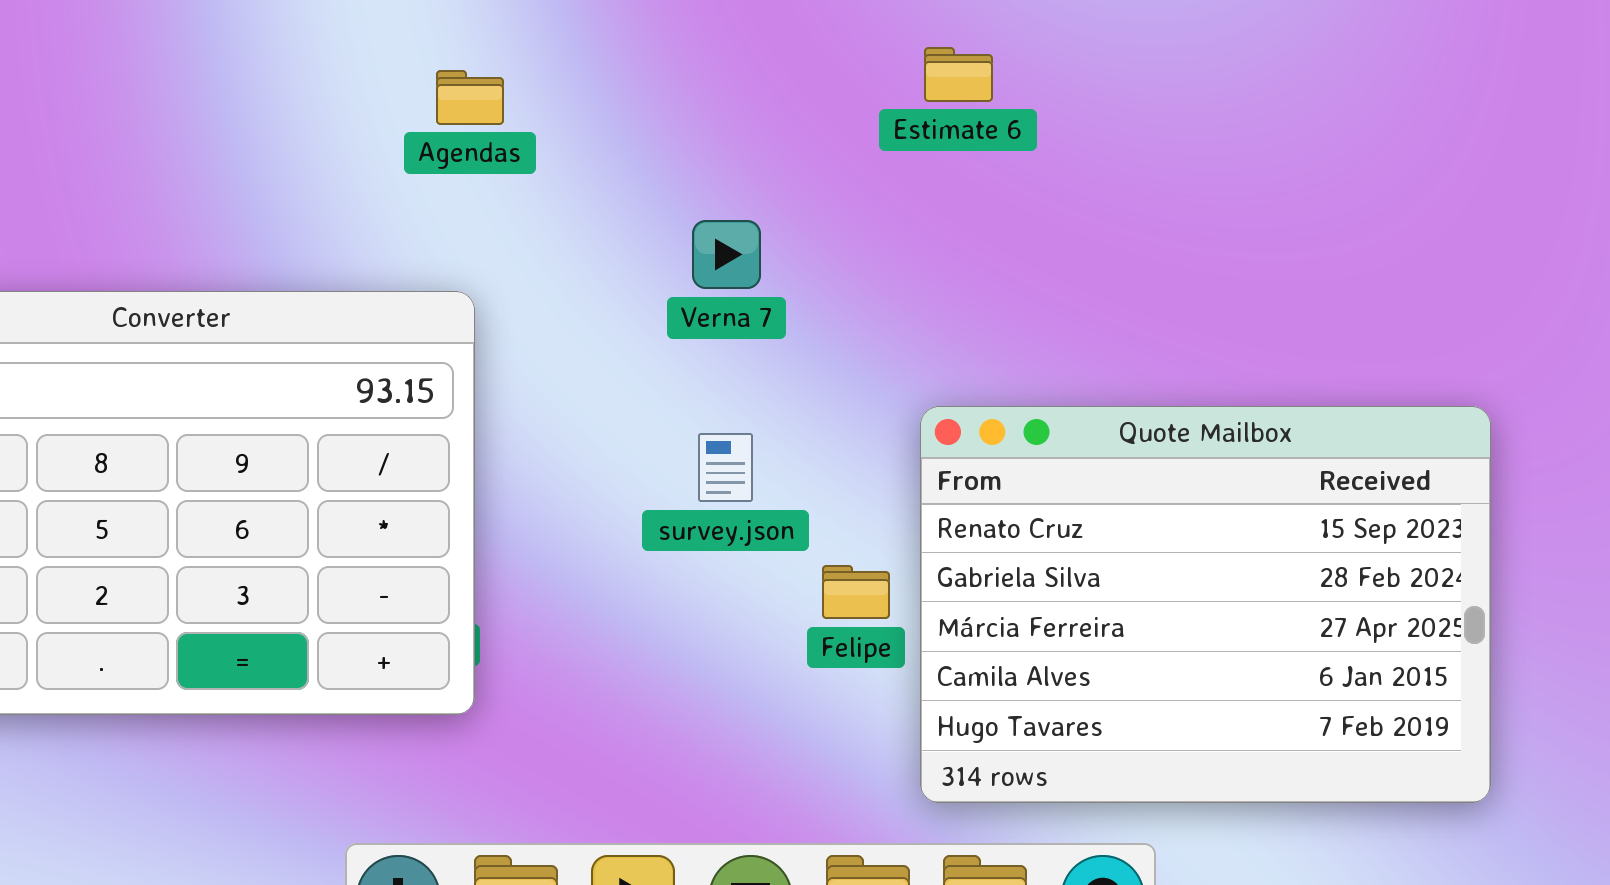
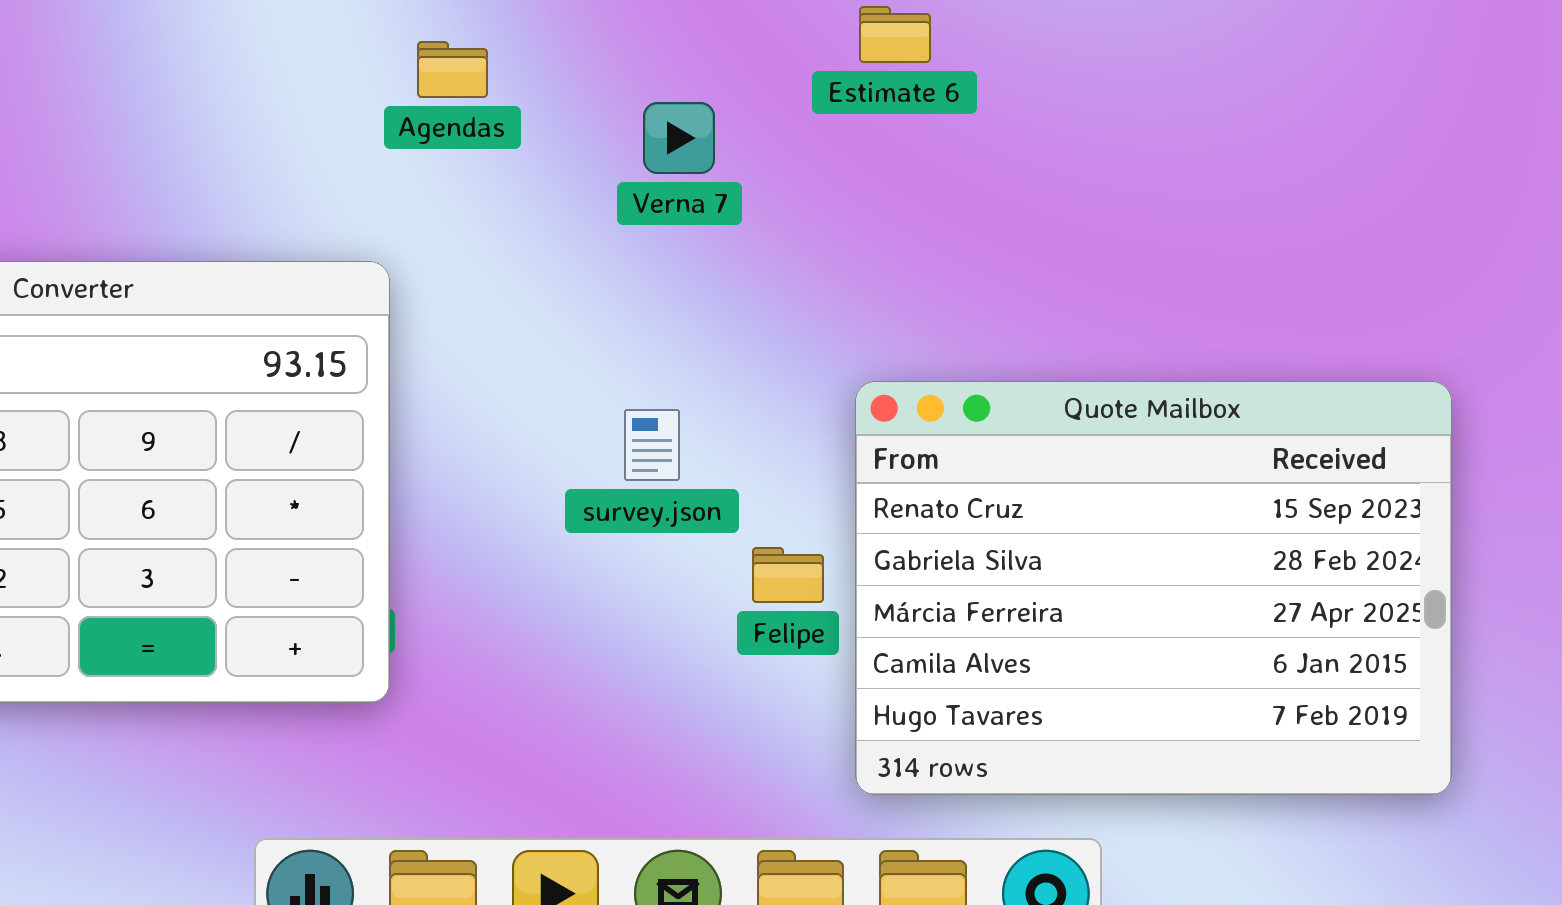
Agendas: [436,70,504,125] -> [417,41,488,98], moved
Verna 7: [692,220,761,289] -> [643,102,715,174], moved

